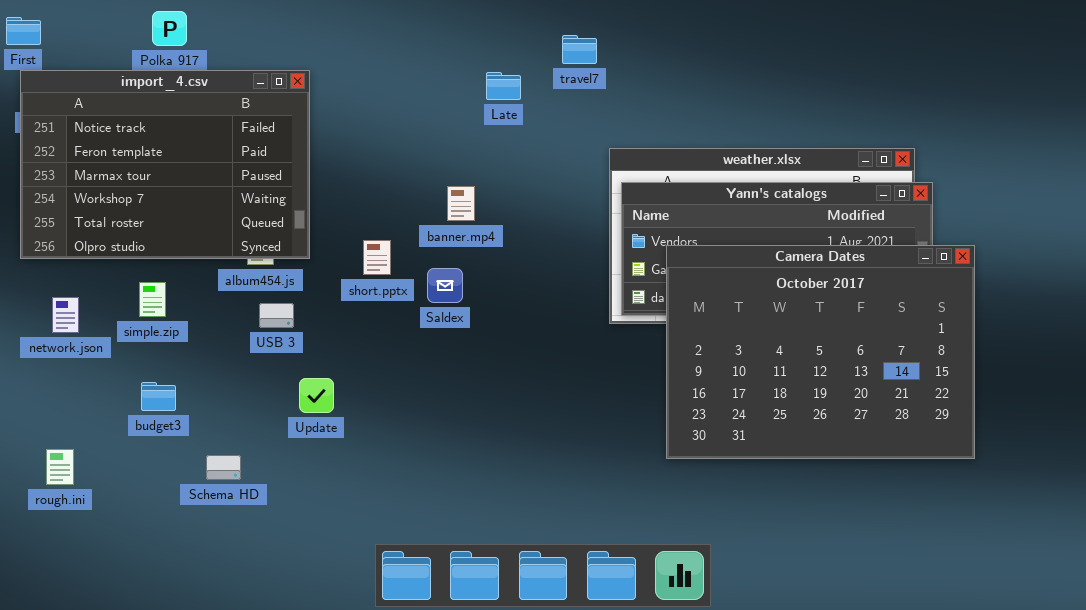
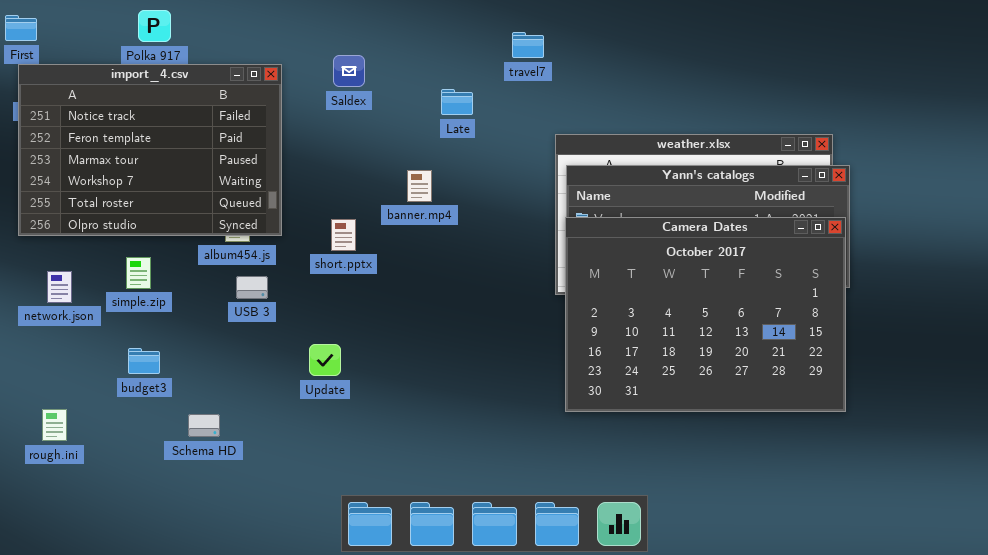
Late: [486,72,521,100] -> [441,89,473,115], moved
Camera Dates: [666,245,975,459] -> [565,217,846,412], moved
Saldex: [427,268,463,303] -> [333,55,365,87], moved
Update: [299,378,334,413] -> [309,344,341,376], moved

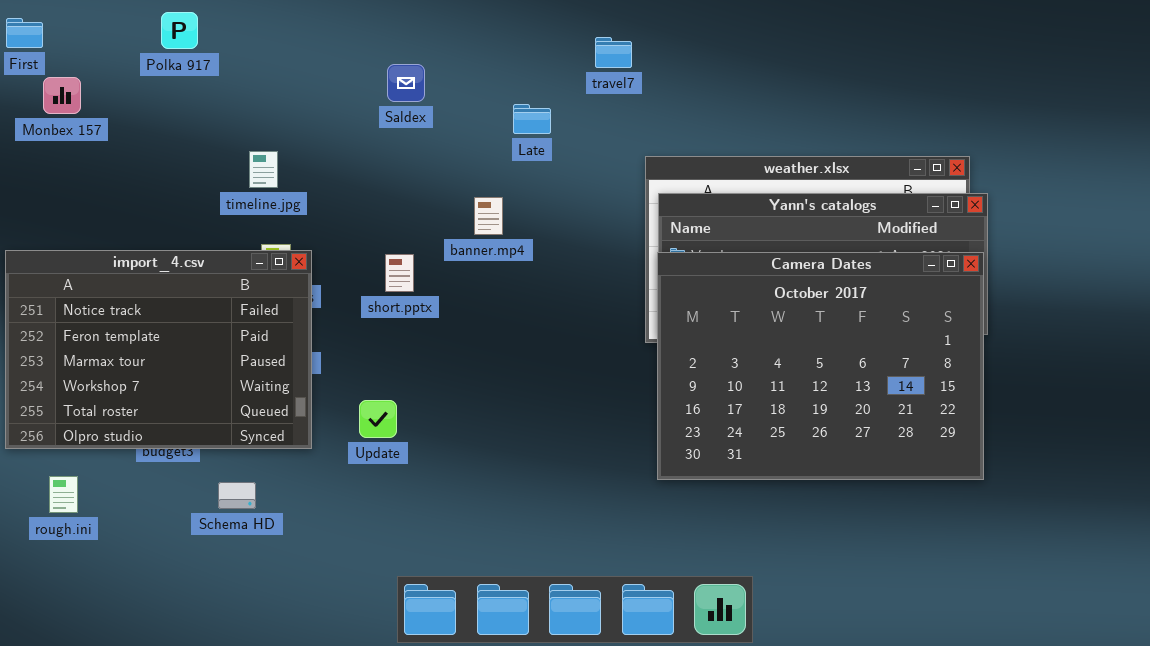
import_4.csv: [18,64,282,236] -> [5,250,312,449], moved

